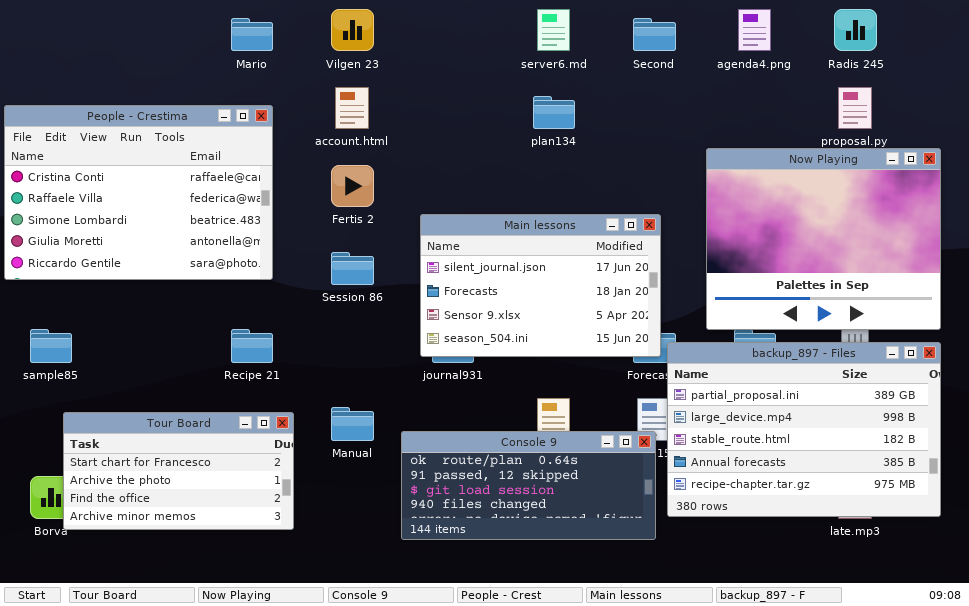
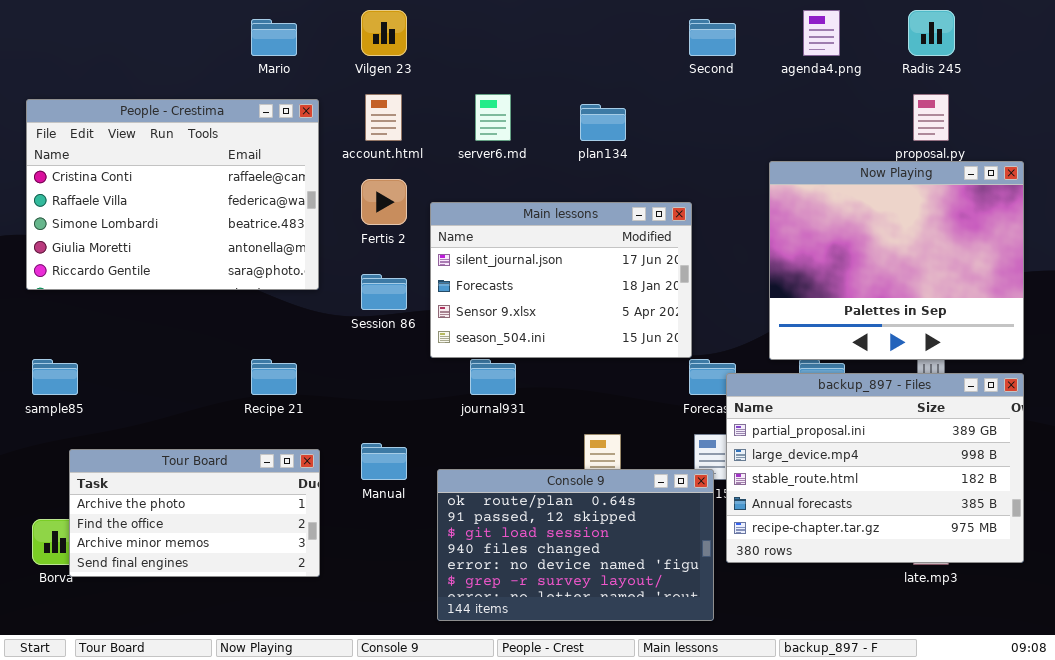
server6.md: [537,9,570,51] -> [475,94,511,141], moved
People - Crestima: [4,105,273,280] -> [26,99,319,290], moved
Main lessons: [420,214,661,357] -> [430,202,692,358], moved
Tour Board: [63,412,294,530] -> [69,449,320,577], scrolled down 1 row
Console 9: [401,431,656,540] -> [437,469,714,621], resized

